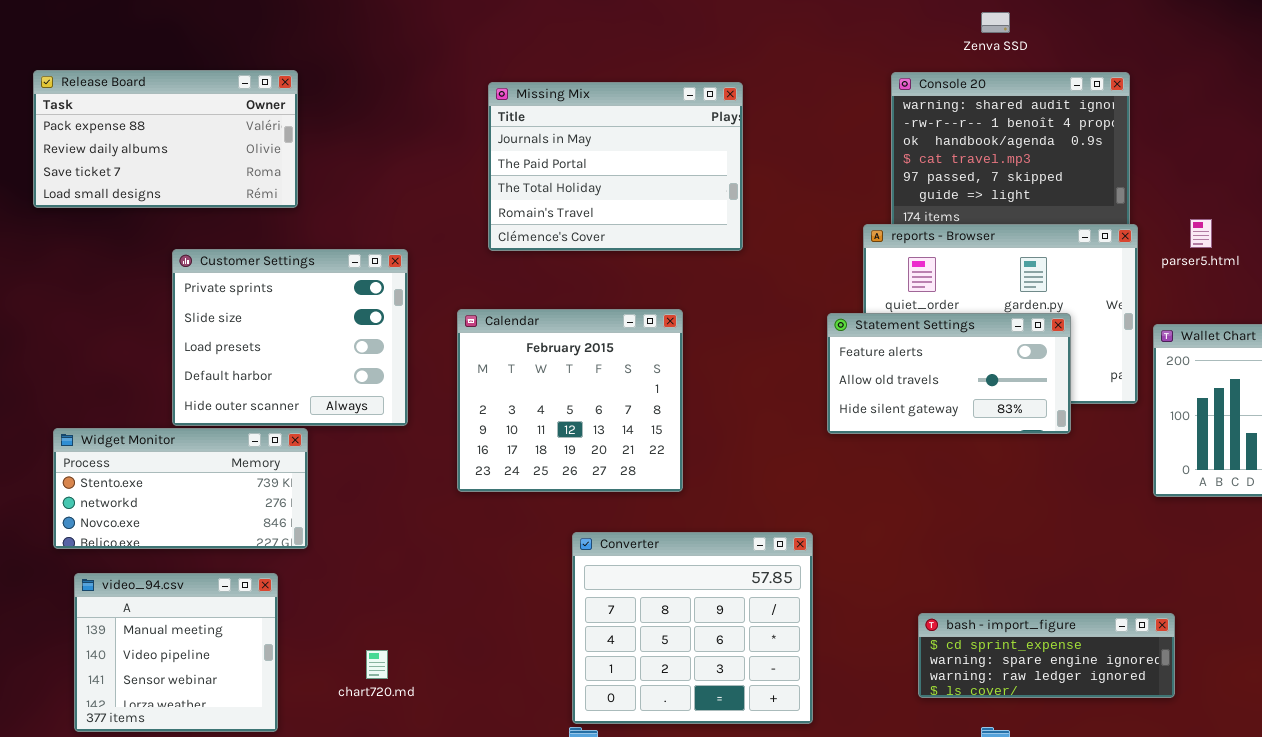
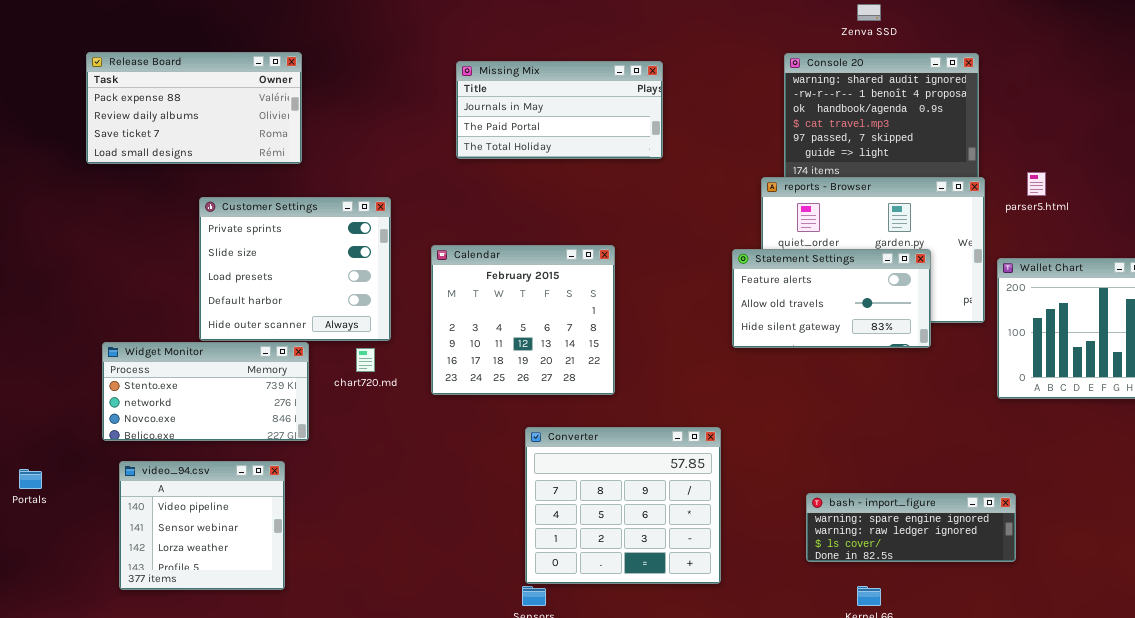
Missing Mix: [488,82,743,251] -> [456,61,663,159], resized
video_94.csv: [74,573,278,732] -> [119,461,285,590], scrolled down 1 row
bash - import_figure: [918,613,1175,698] -> [806,493,1016,562], scrolled down 1 row
chart720.md: [366,650,388,679] -> [356,348,375,372], moved

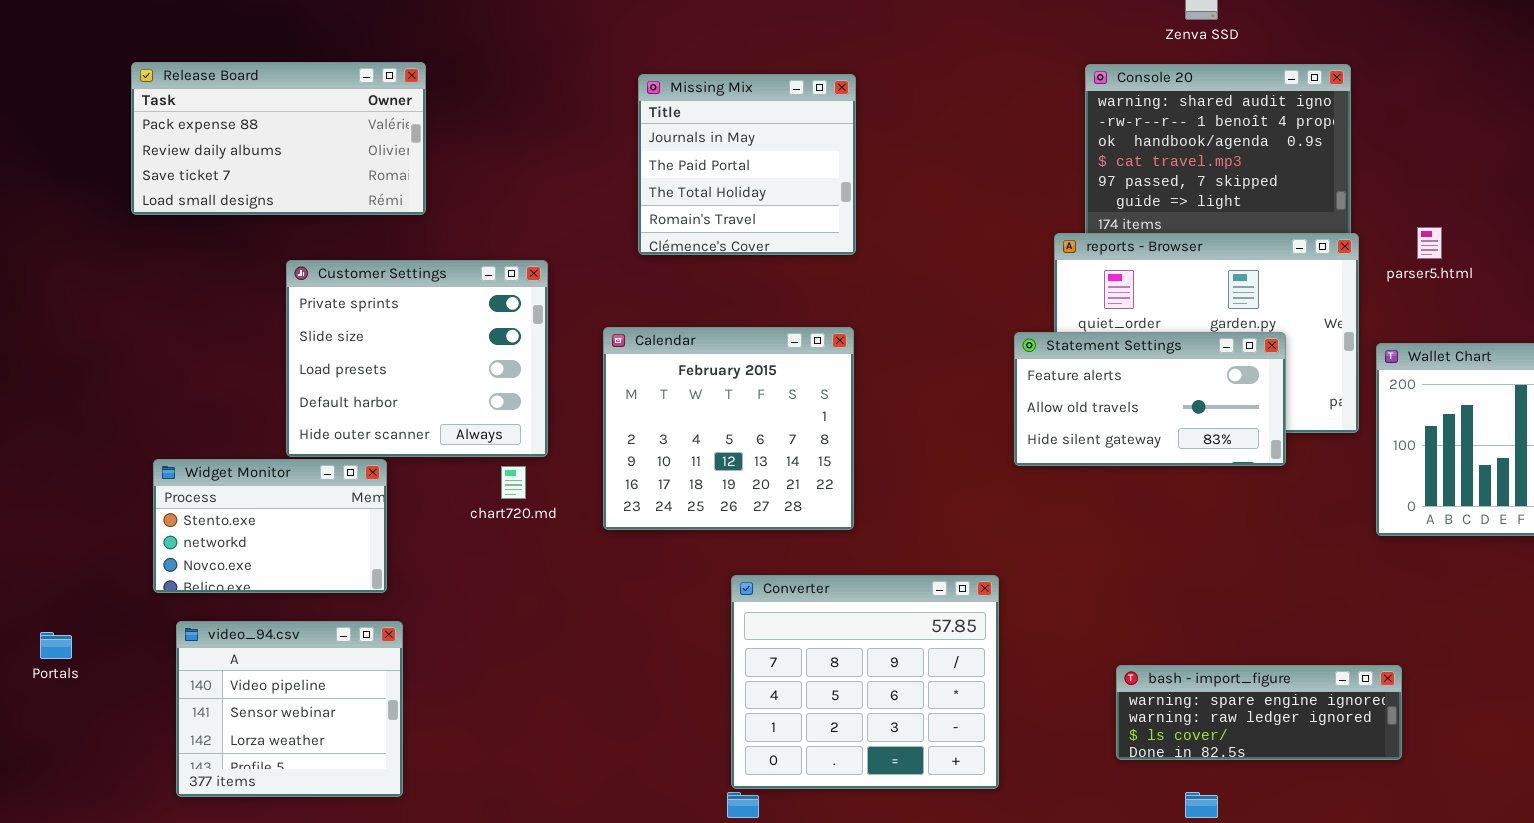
Missing Mix: [456,61,663,159] -> [638,74,856,255], resized
Widget Monitor: [102,342,309,441] -> [153,459,387,593], resized

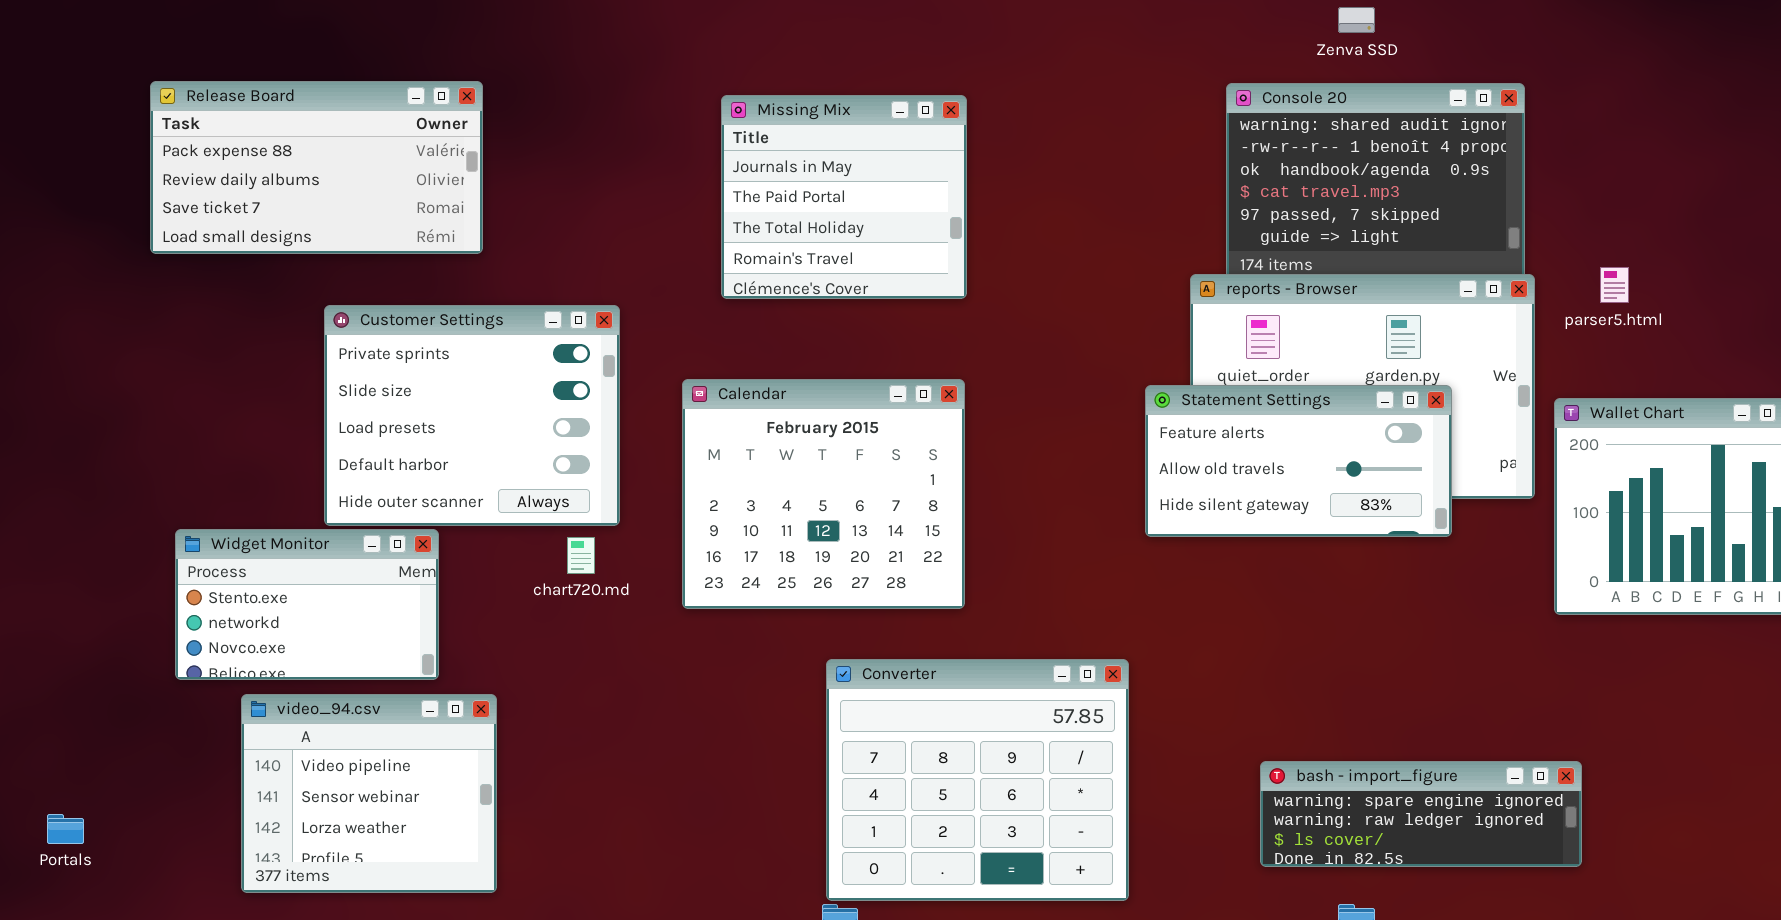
video_94.csv: [176,621,403,797] -> [241,694,497,893], moved
Portals: [40,632,72,659] -> [47,814,84,844], moved

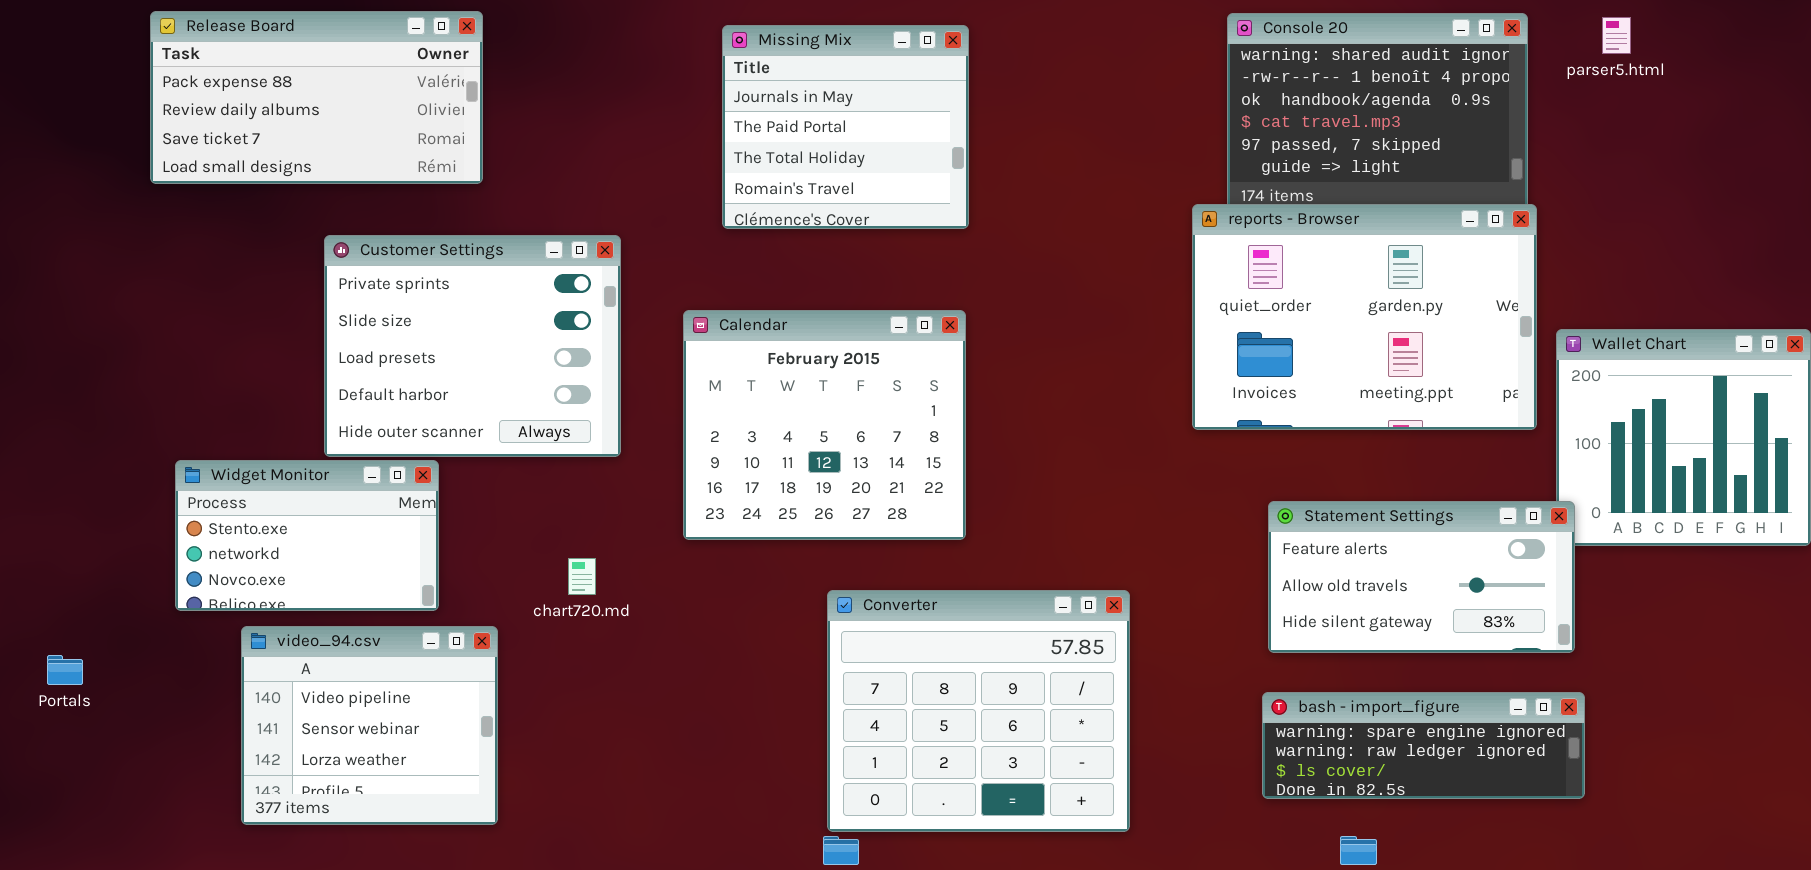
parser5.html: [1600,267,1629,303] -> [1602,17,1631,54], moved
Statement Settings: [1145,385,1452,537] -> [1268,501,1575,653], moved
chart720.md: [567,537,595,574] -> [568,558,596,595], moved
Portals: [47,814,84,844] -> [47,655,83,685], moved

